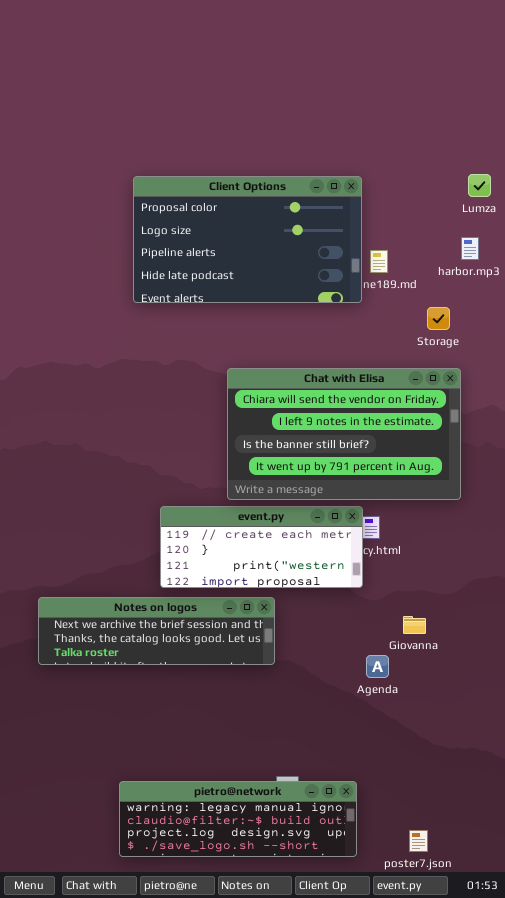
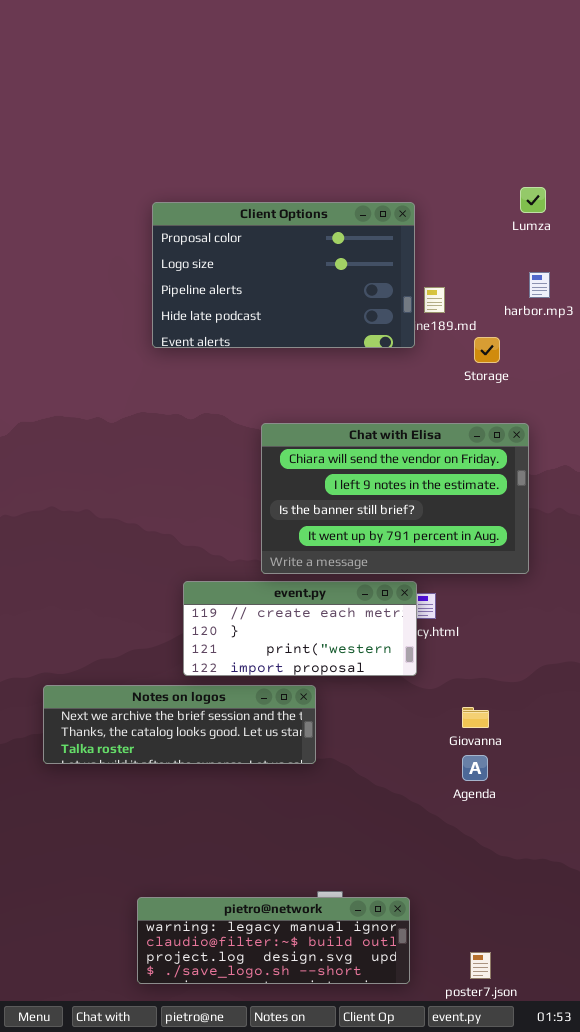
Lumza: [468,174,491,197] -> [520,187,546,213], moved
Storage: [427,307,450,330] -> [474,337,500,363], moved
Agenda: [366,655,389,678] -> [462,755,488,781], moved

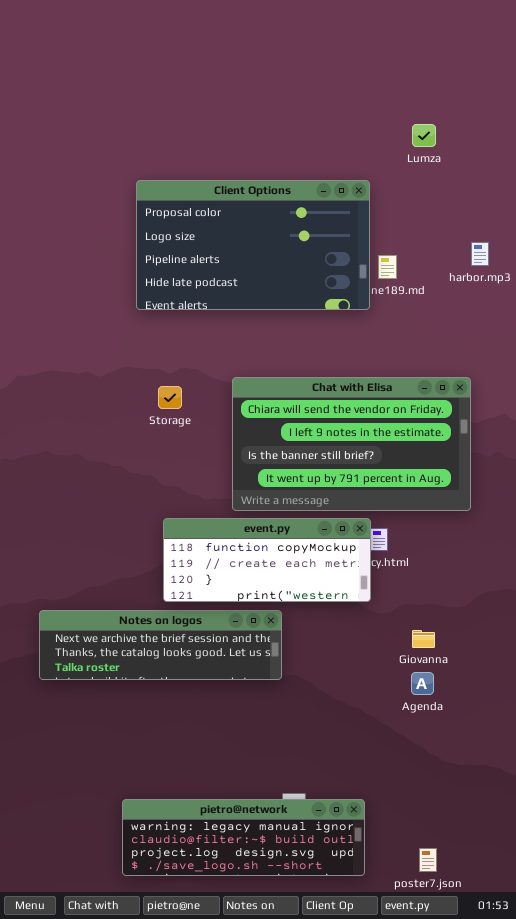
Lumza: [520,187,546,213] -> [412,124,436,147], moved
Storage: [474,337,500,363] -> [158,386,182,409], moved
event.py: [183,581,417,676] -> [163,518,371,602], scrolled up 1 row

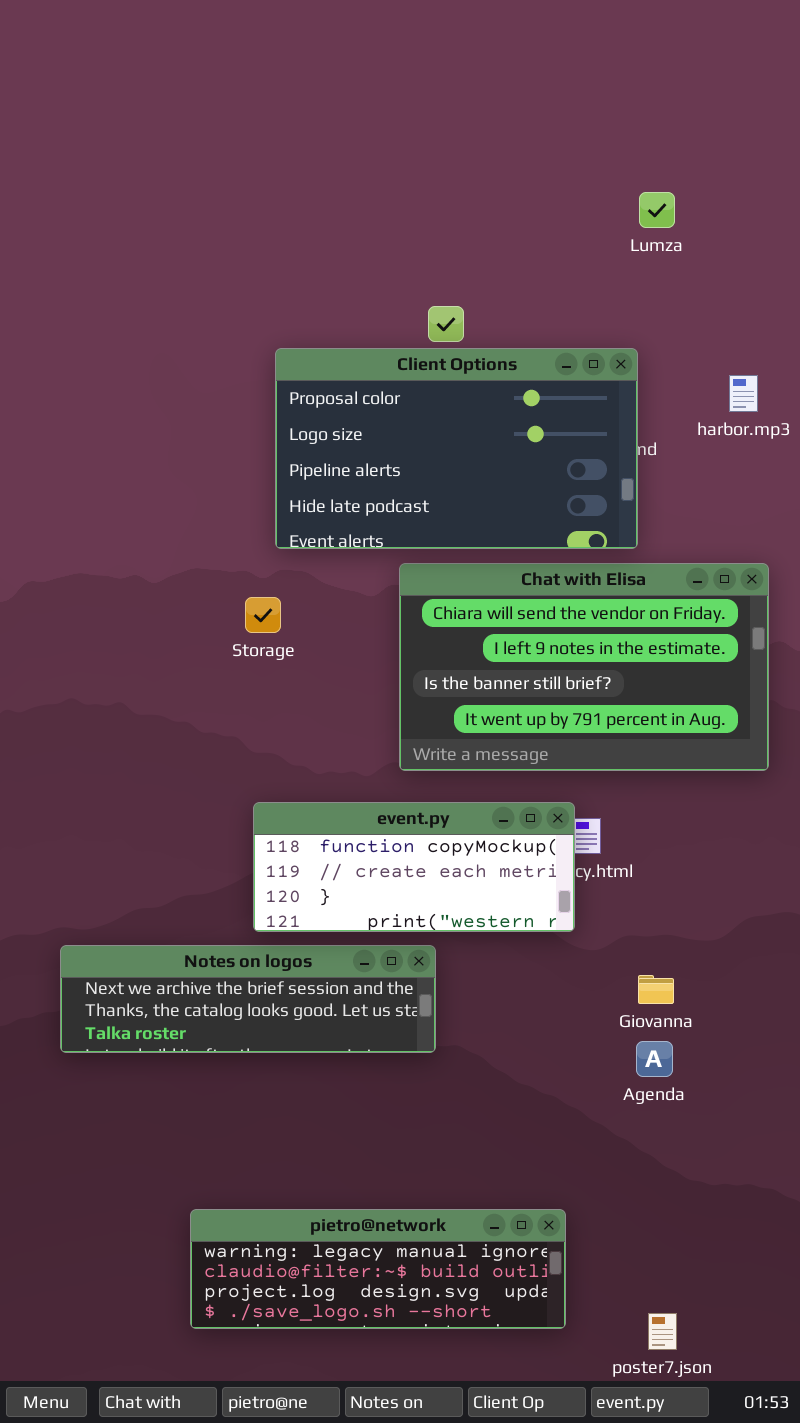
Client Options: [136,180,370,310] -> [275,348,638,549], moved
Chat with Elisa: [232,377,471,511] -> [399,563,769,771], moved
pietro@network: [122,799,365,876] -> [190,1209,566,1329], moved

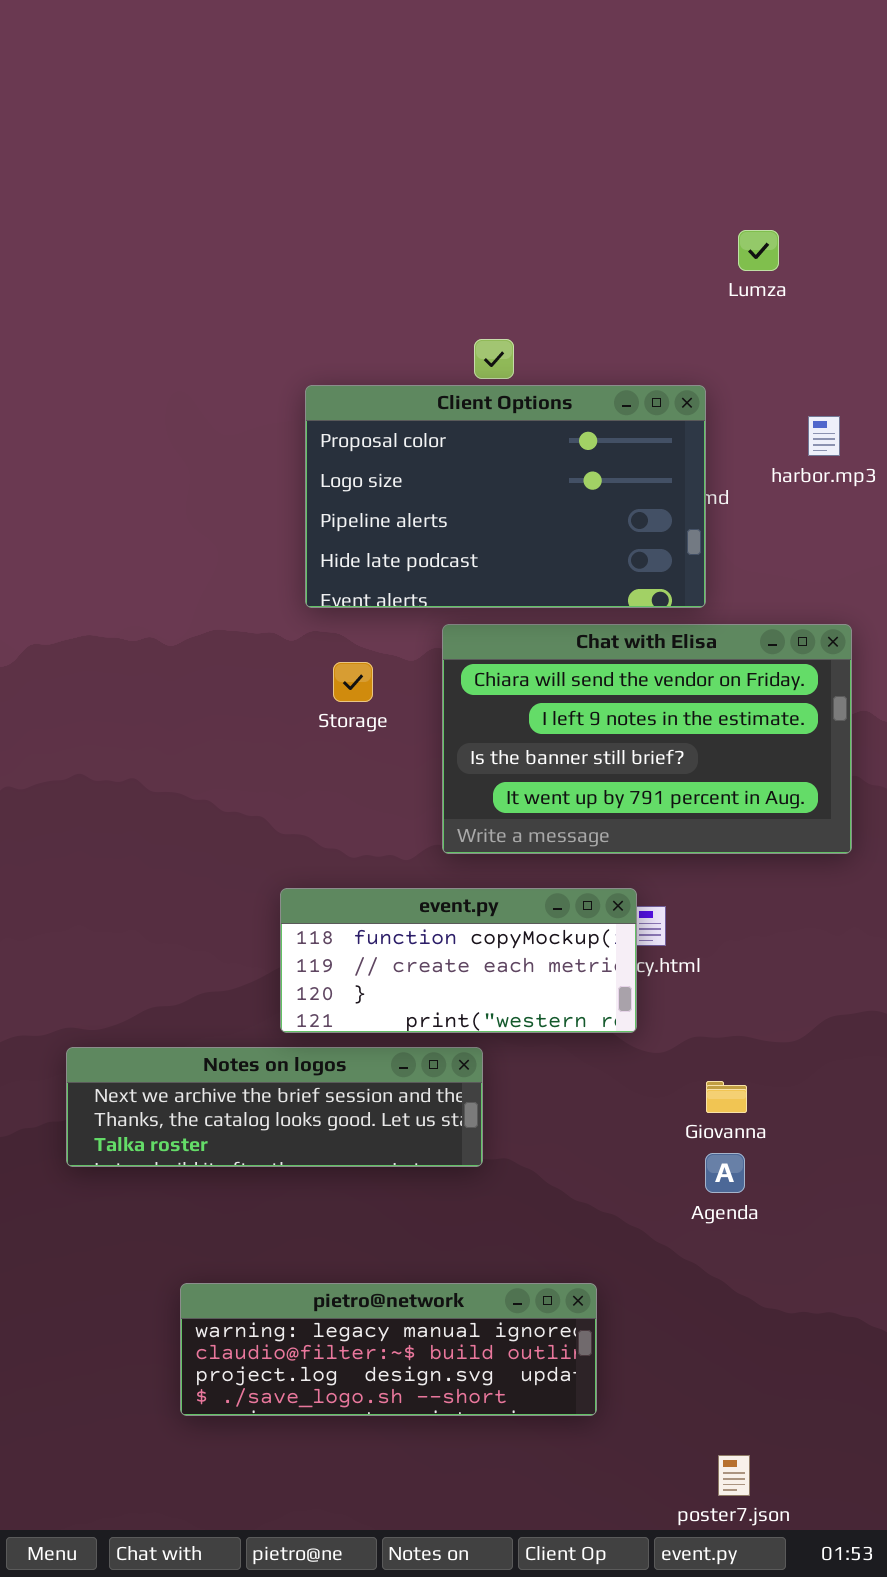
Lumza: [639,192,675,228] -> [738,230,779,271], moved
Storage: [245,597,281,633] -> [333,662,373,702], moved
pietro@network: [190,1209,566,1329] -> [180,1283,597,1416], moved

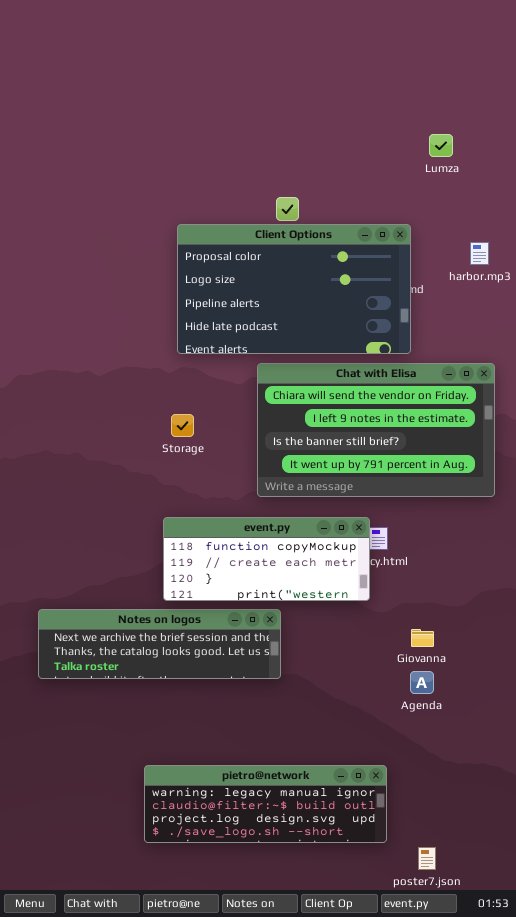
Storage: [333,662,373,702] -> [171,414,194,437], moved
pietro@network: [180,1283,597,1416] -> [144,765,387,843], moved

